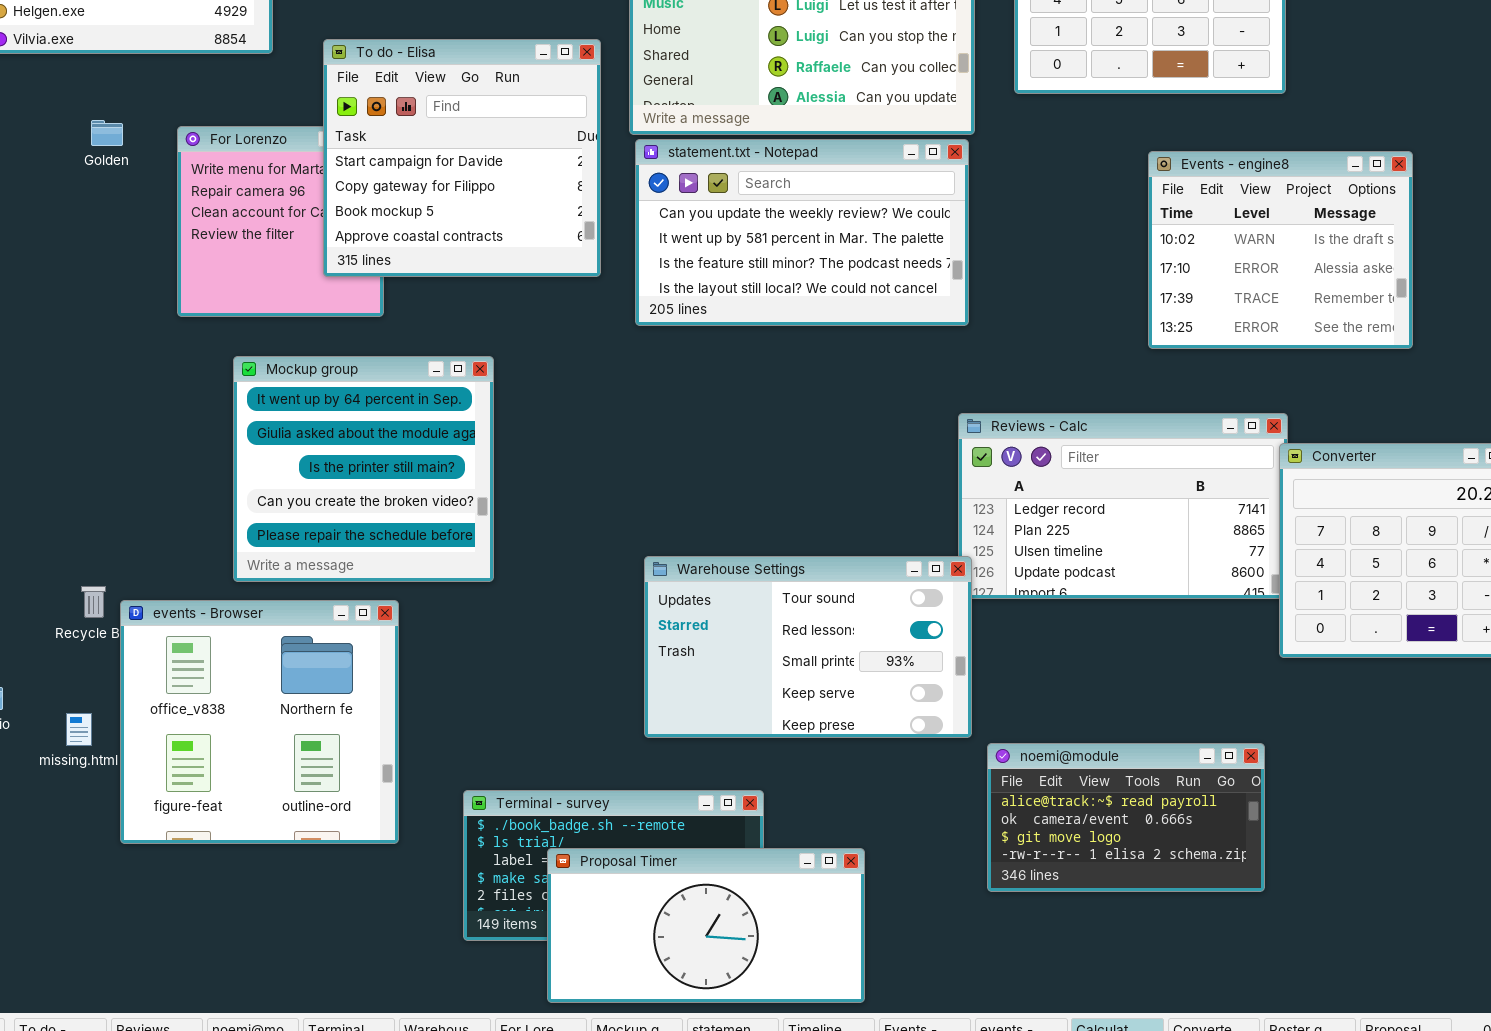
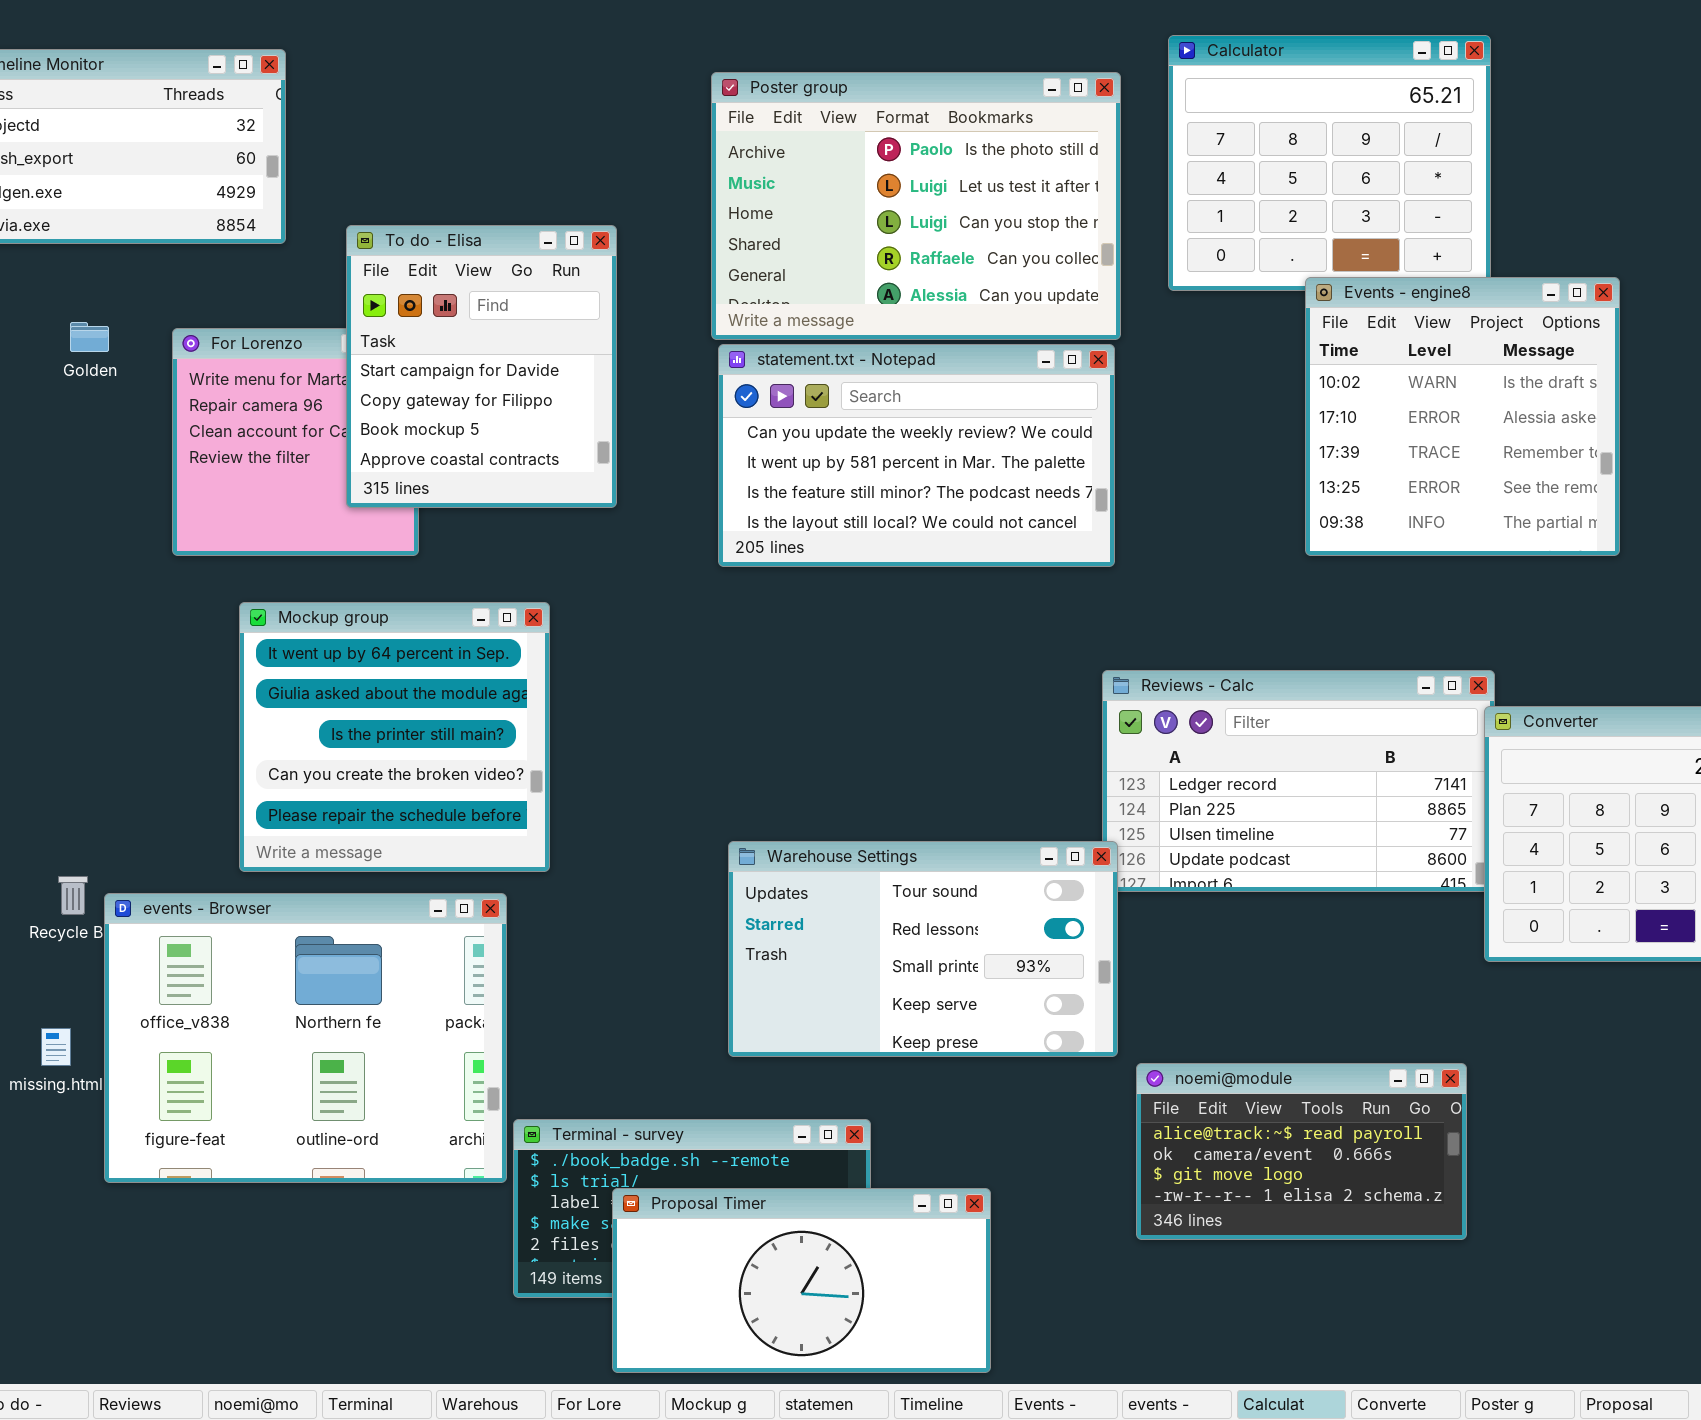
To do - Elisa: [323,39,601,277] -> [346,225,617,508], resized
Events - engine8: [1148,151,1413,349] -> [1305,277,1620,556], moved, resized
events - Browser: [120,600,399,844] -> [104,893,507,1183], resized

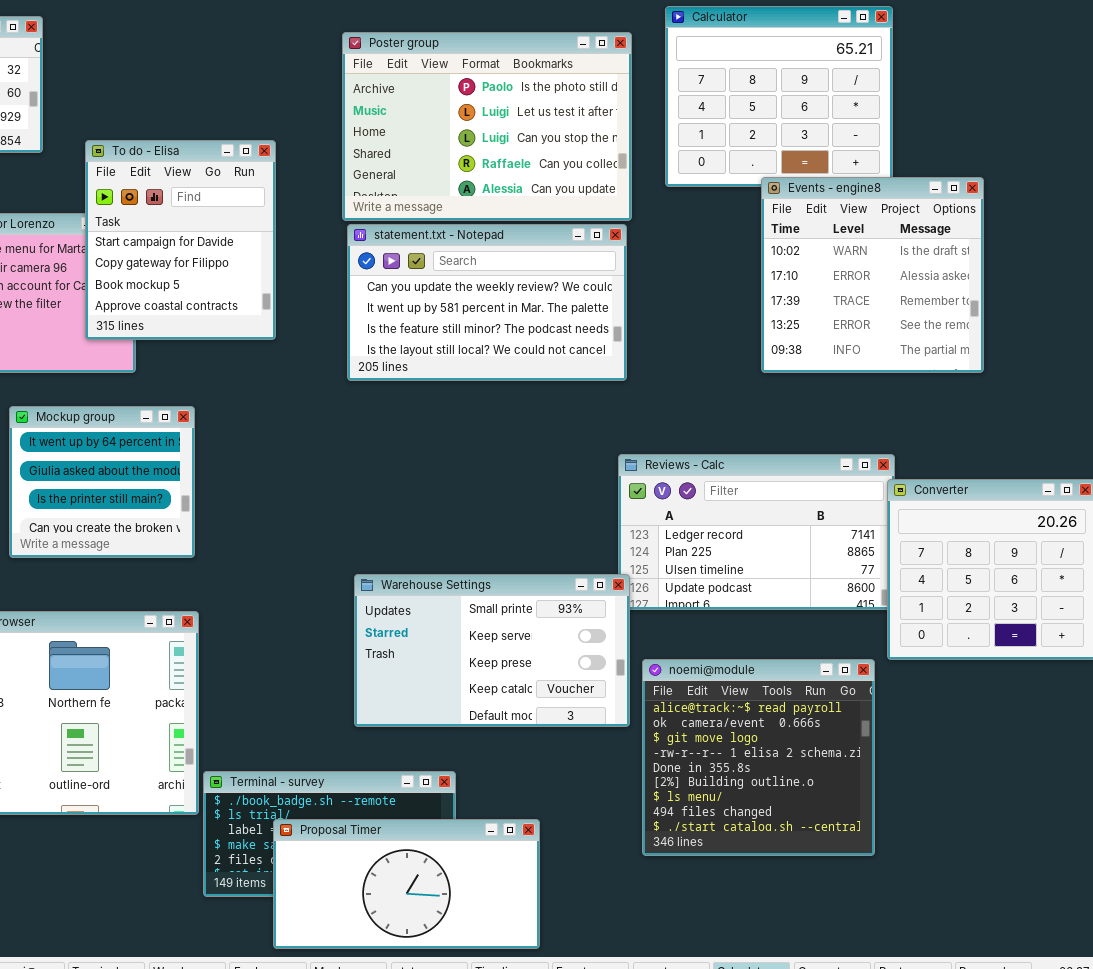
Mockup group: [239,602,550,872] -> [9,406,195,558], resized
Warehouse Settings: [728,841,1118,1057] -> [354,574,630,727], scrolled down 2 rows
noemi@module: [1136,1063,1467,1240] -> [642,659,875,856], resized

